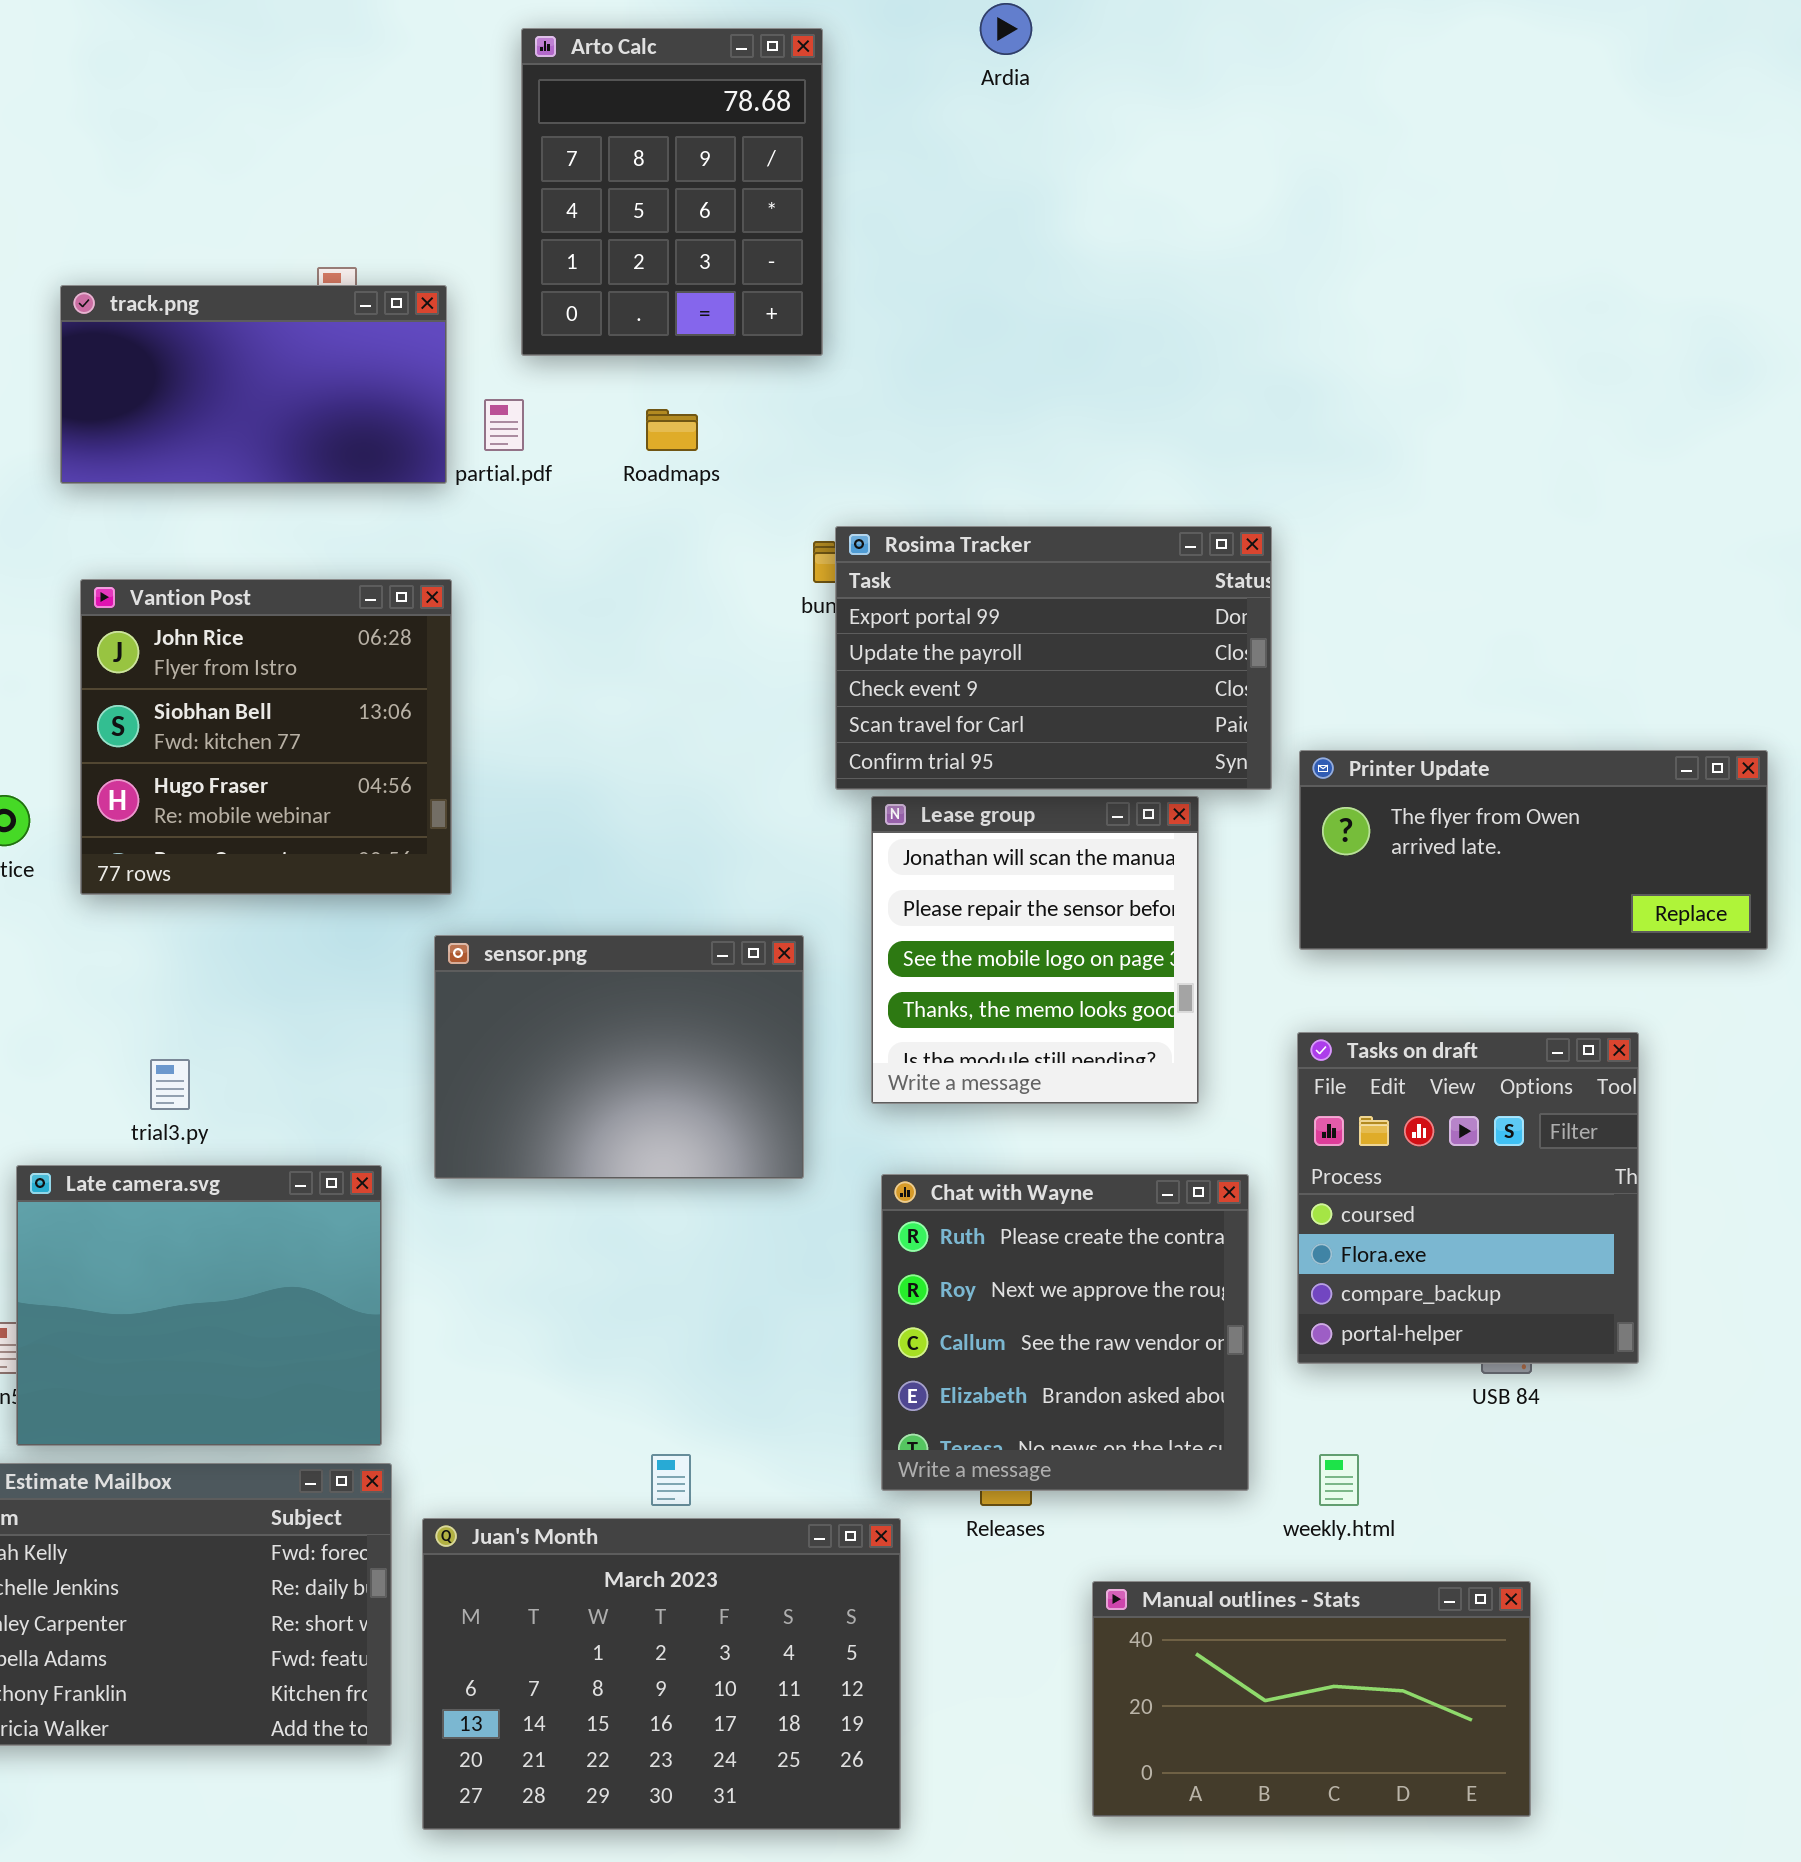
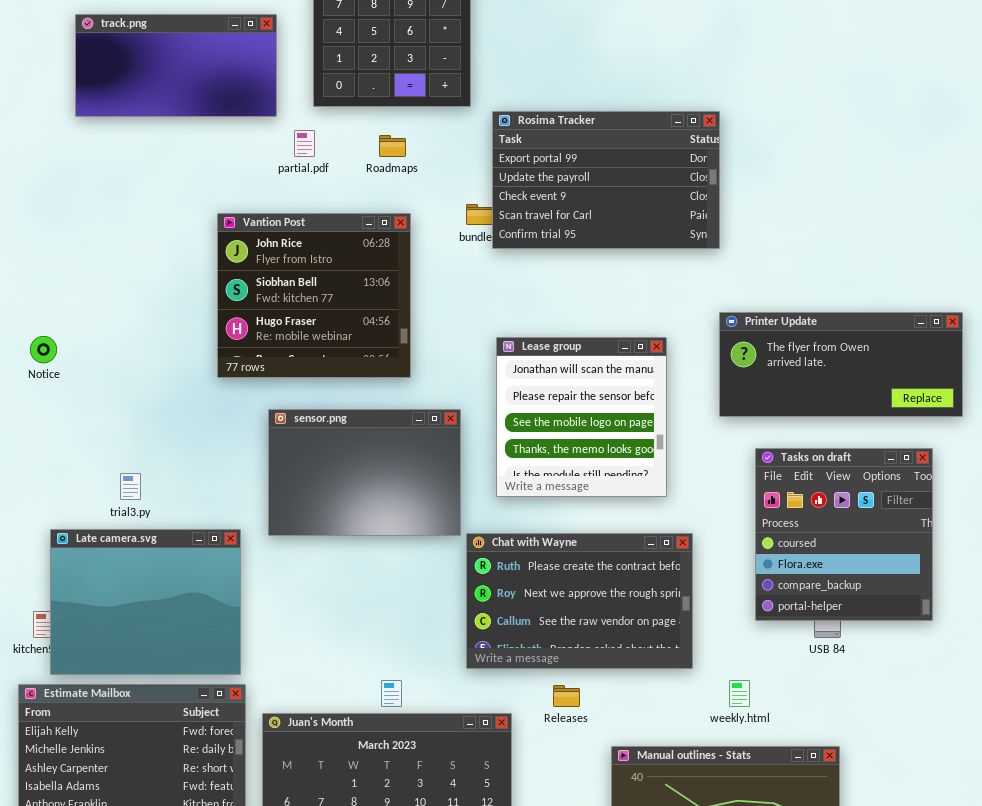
track.png: [60,285,447,484] -> [75,14,277,117], moved
Rosima Tracker: [835,526,1272,790] -> [492,111,720,249], moved
Vantion Post: [80,579,452,895] -> [217,213,411,378], moved
Tasks on draft: [1297,1032,1639,1364] -> [755,448,933,621], moved
Chat with Wayne: [881,1174,1249,1491] -> [466,533,693,669], resized

